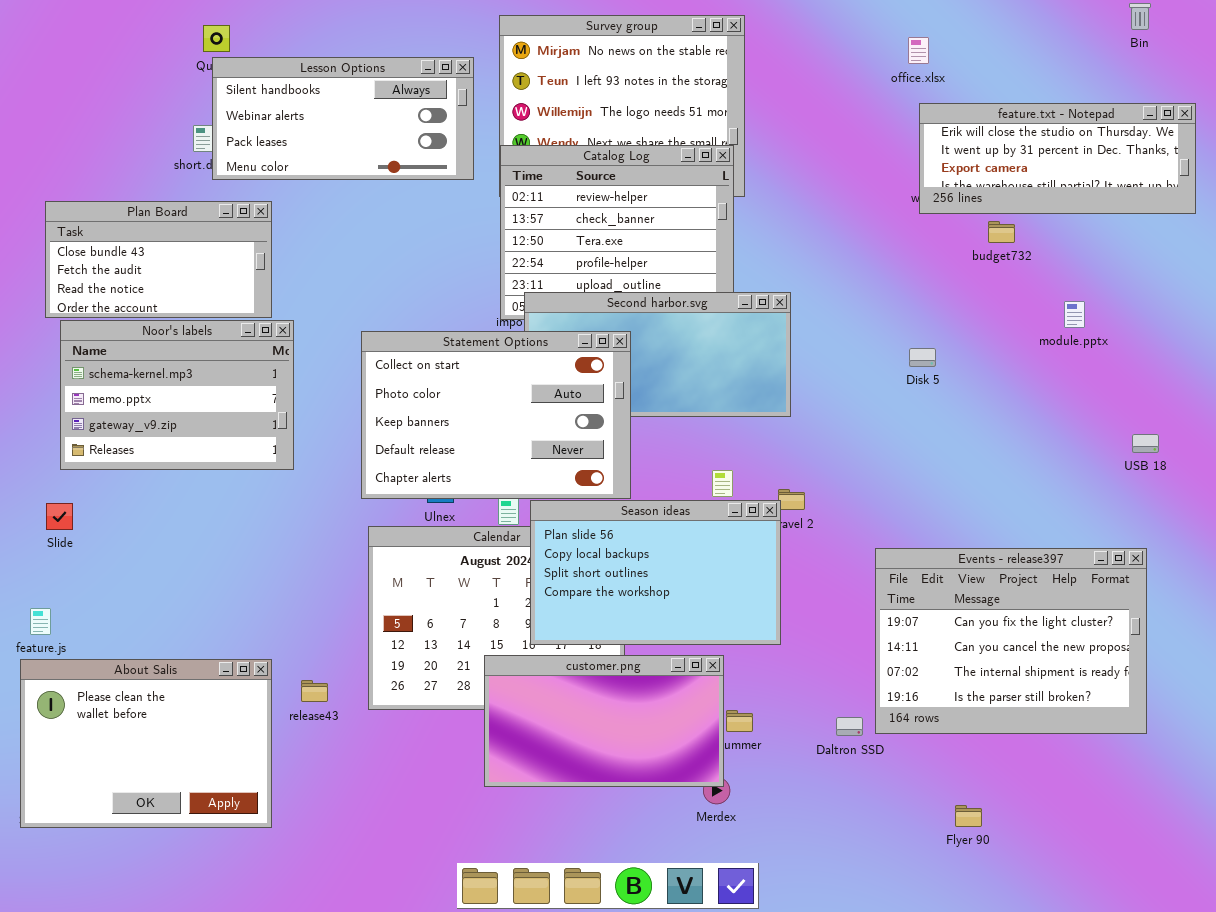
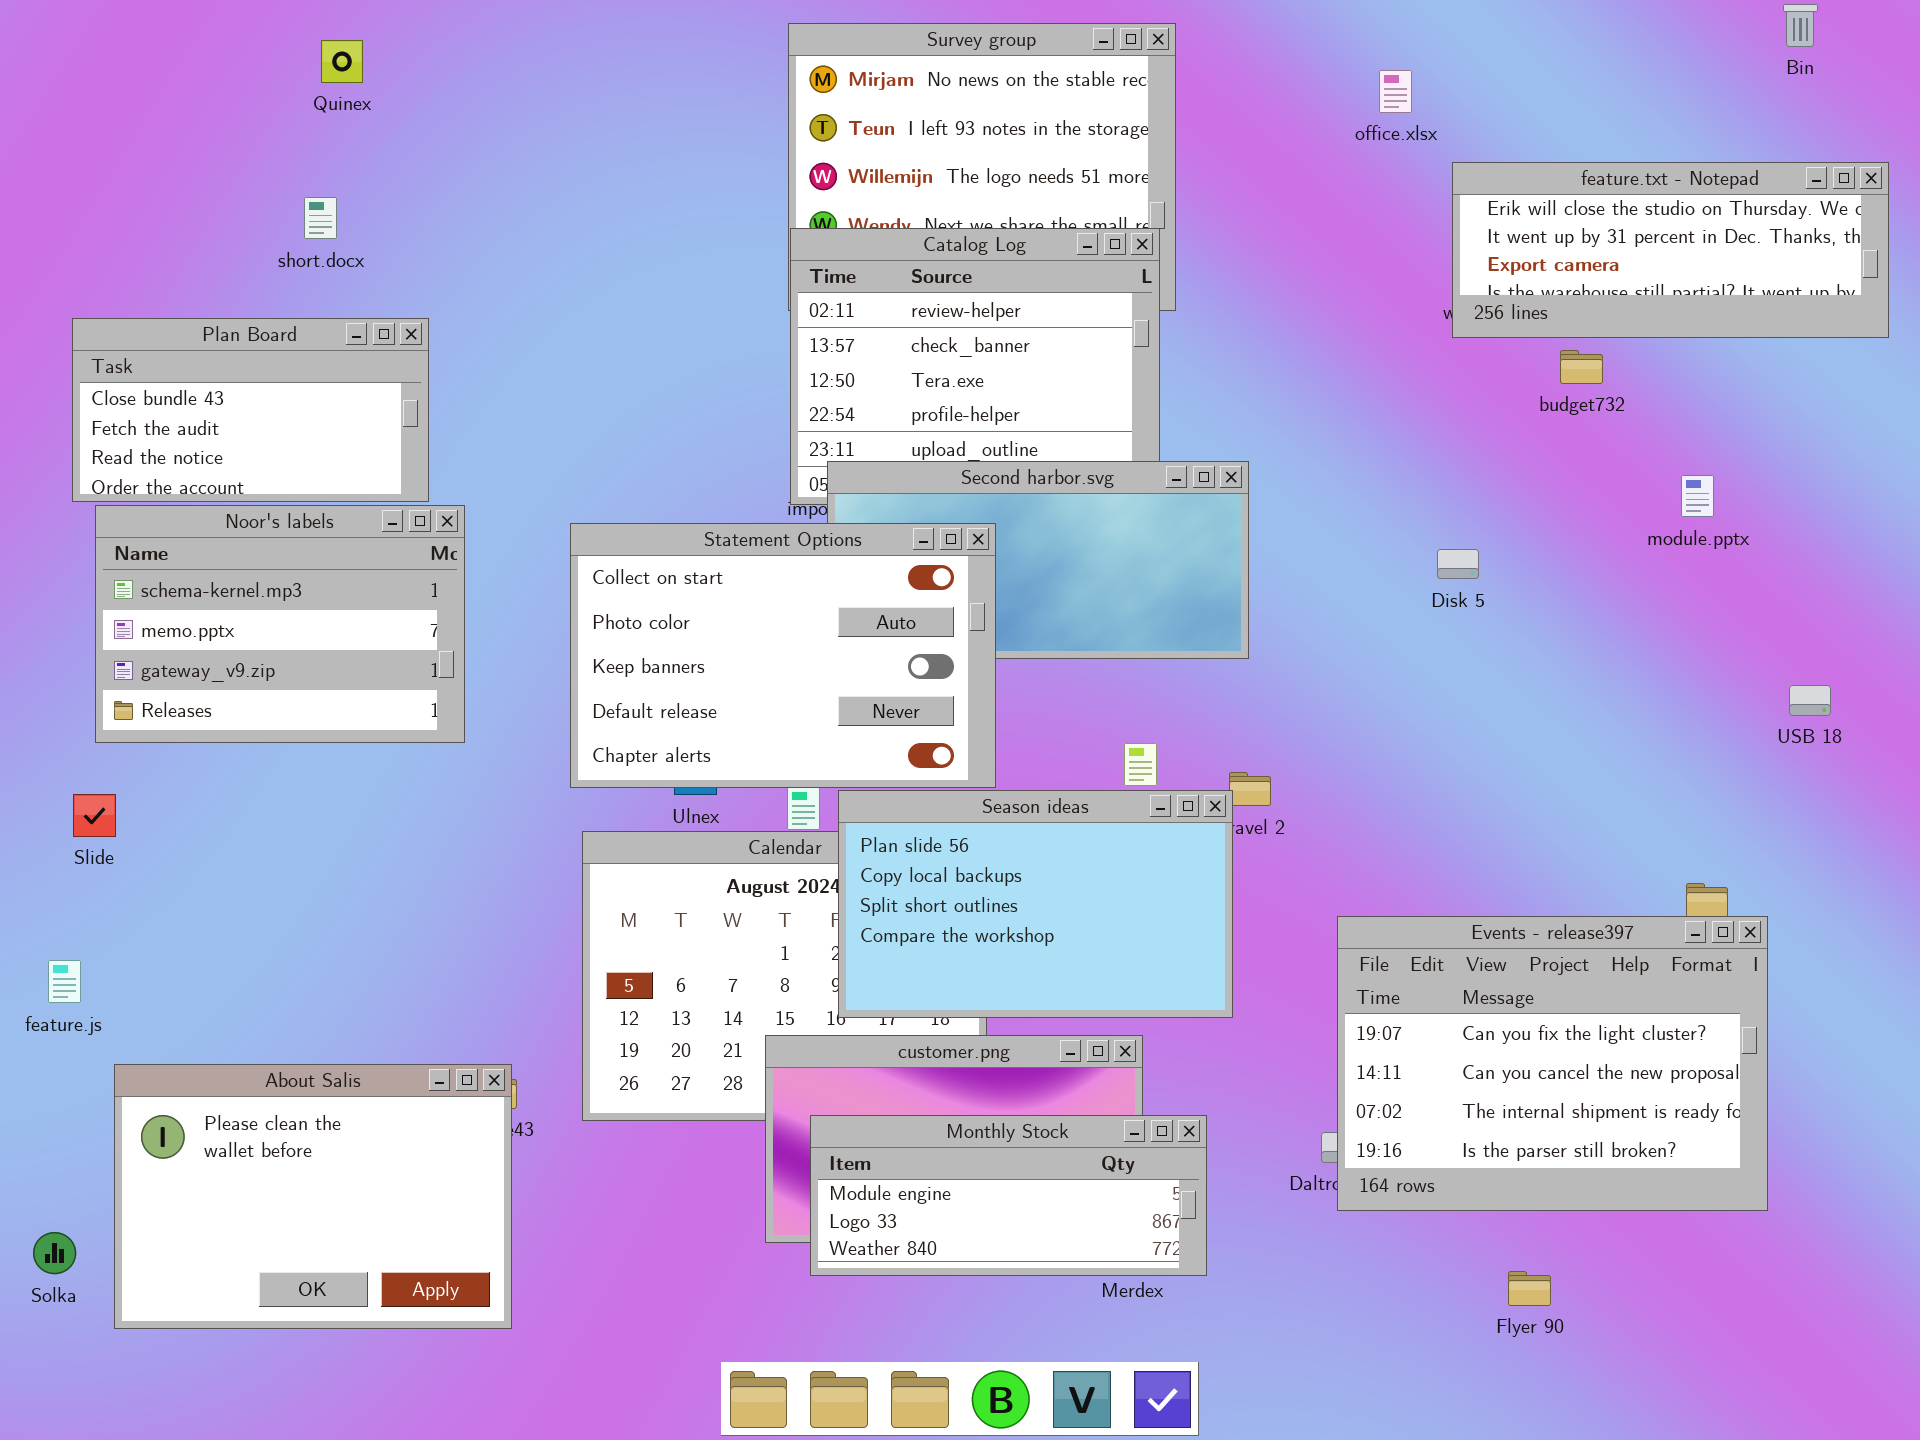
office.xlsx: [908,37,929,64] -> [1379,70,1412,113], moved
Lesson Options: [212,57,474,180] -> none, closed
Events - release397: [875,548,1147,734] -> [1337,916,1768,1211], moved
About Salis: [20,659,272,828] -> [114,1064,512,1329], moved
Monthly Stock: none -> [810,1115,1207,1276], opened

